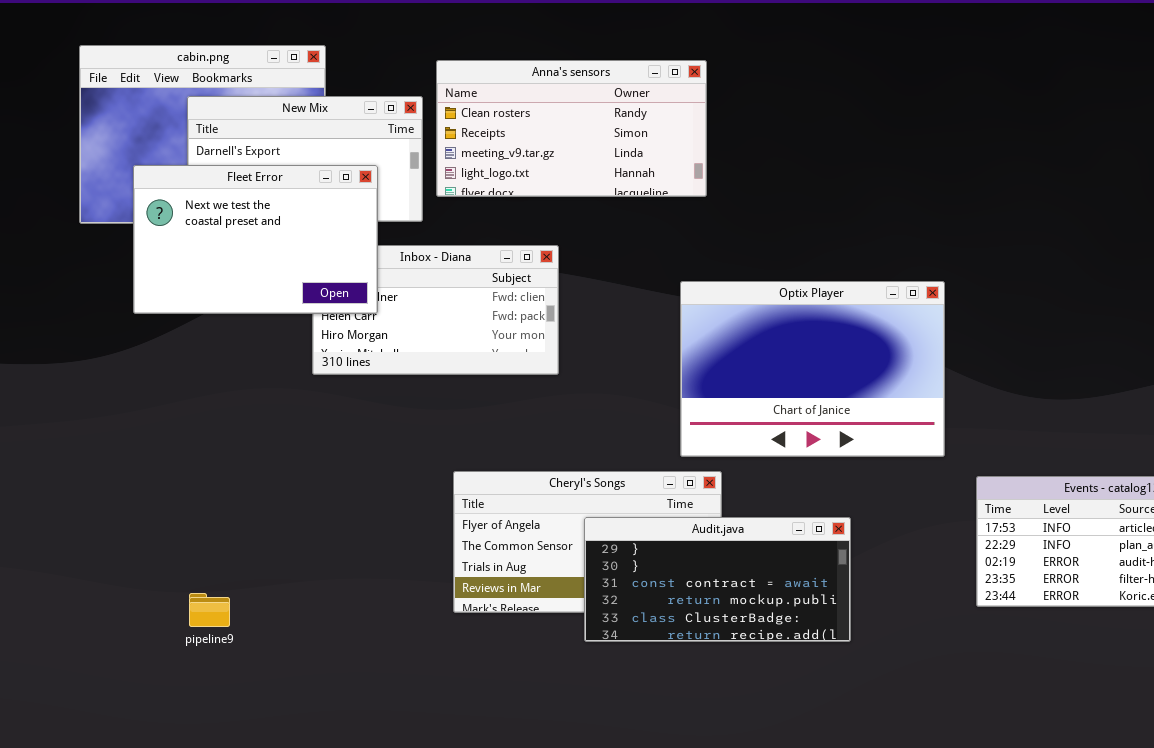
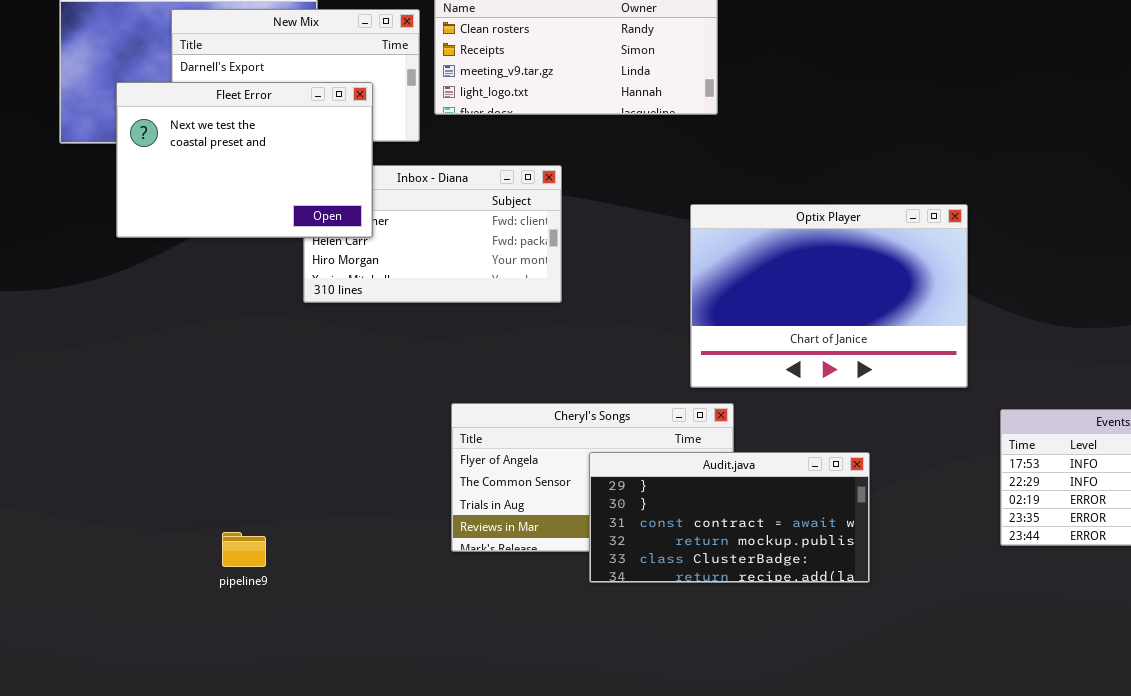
pipeline9: [189,593,230,627] -> [222,532,266,567], moved

